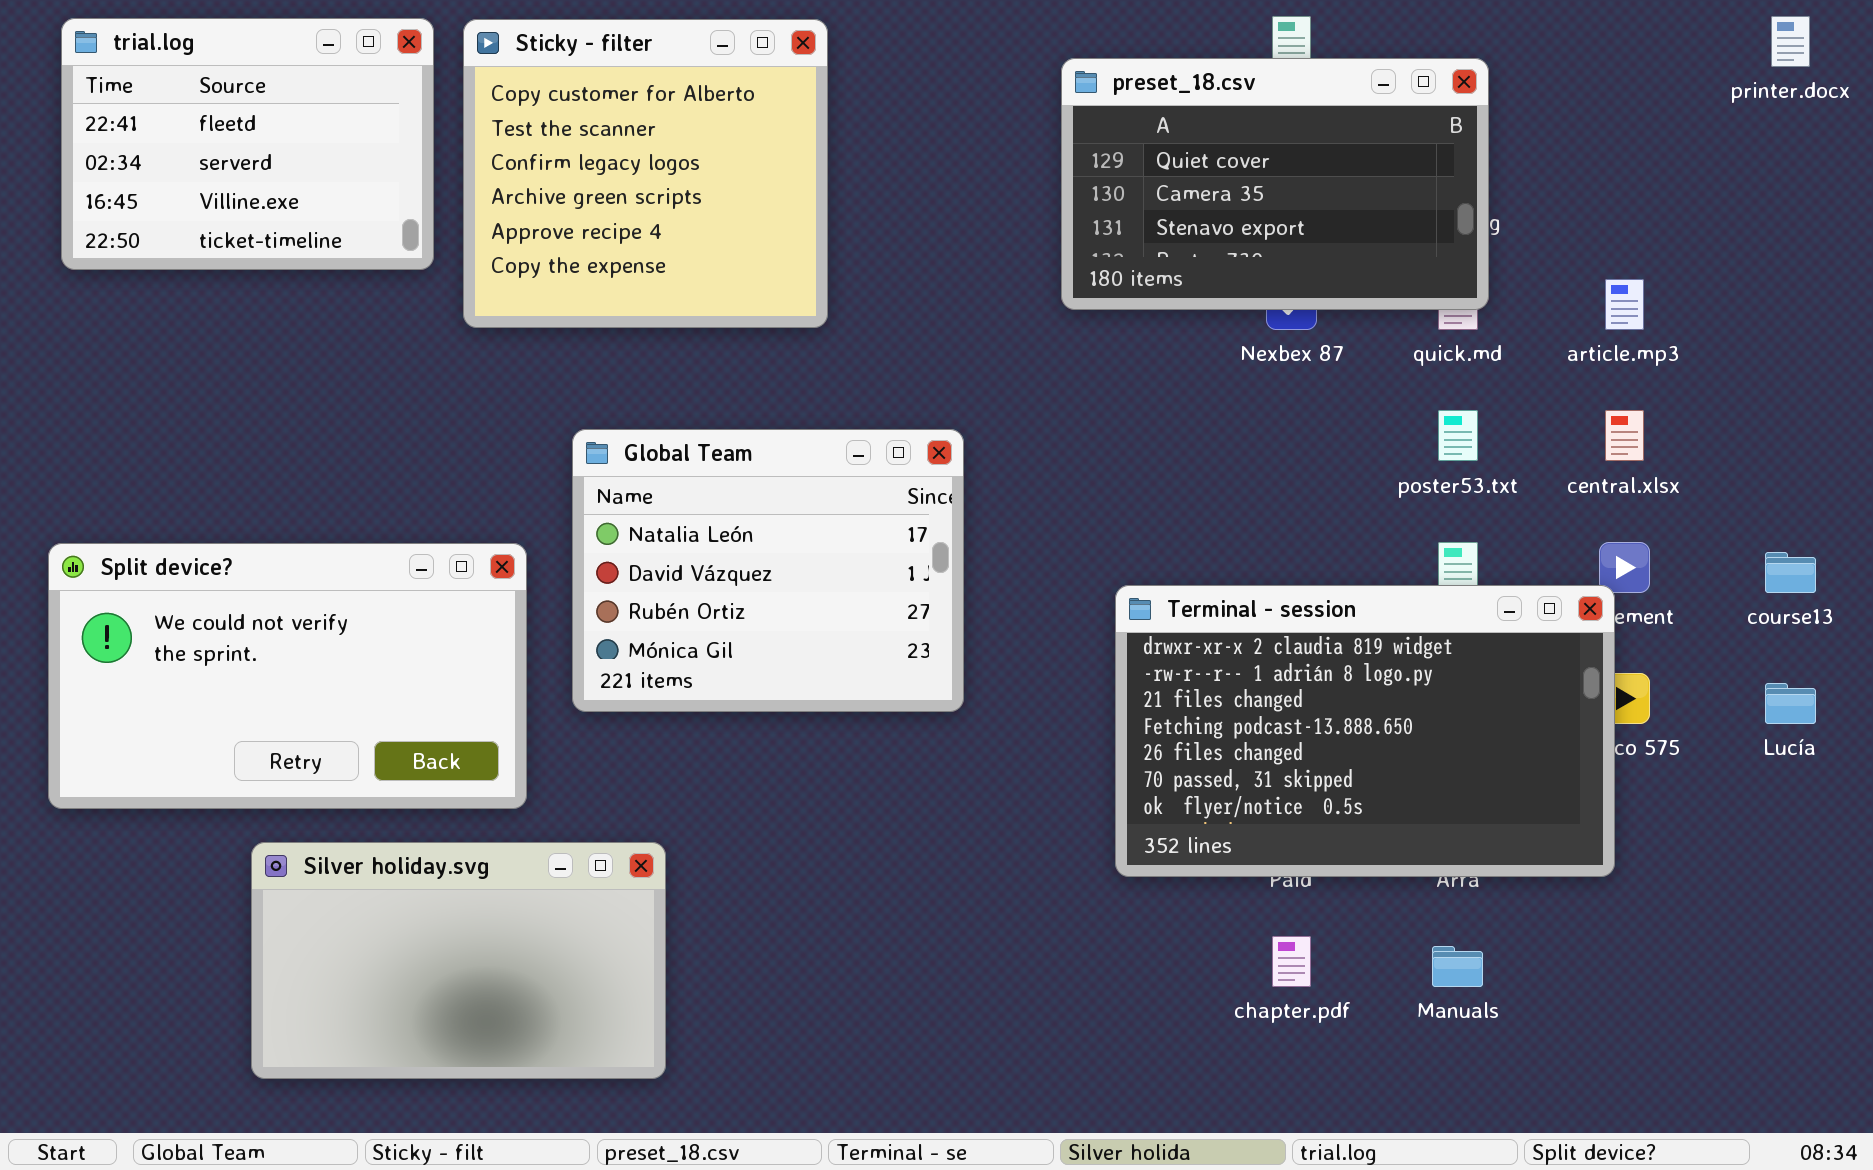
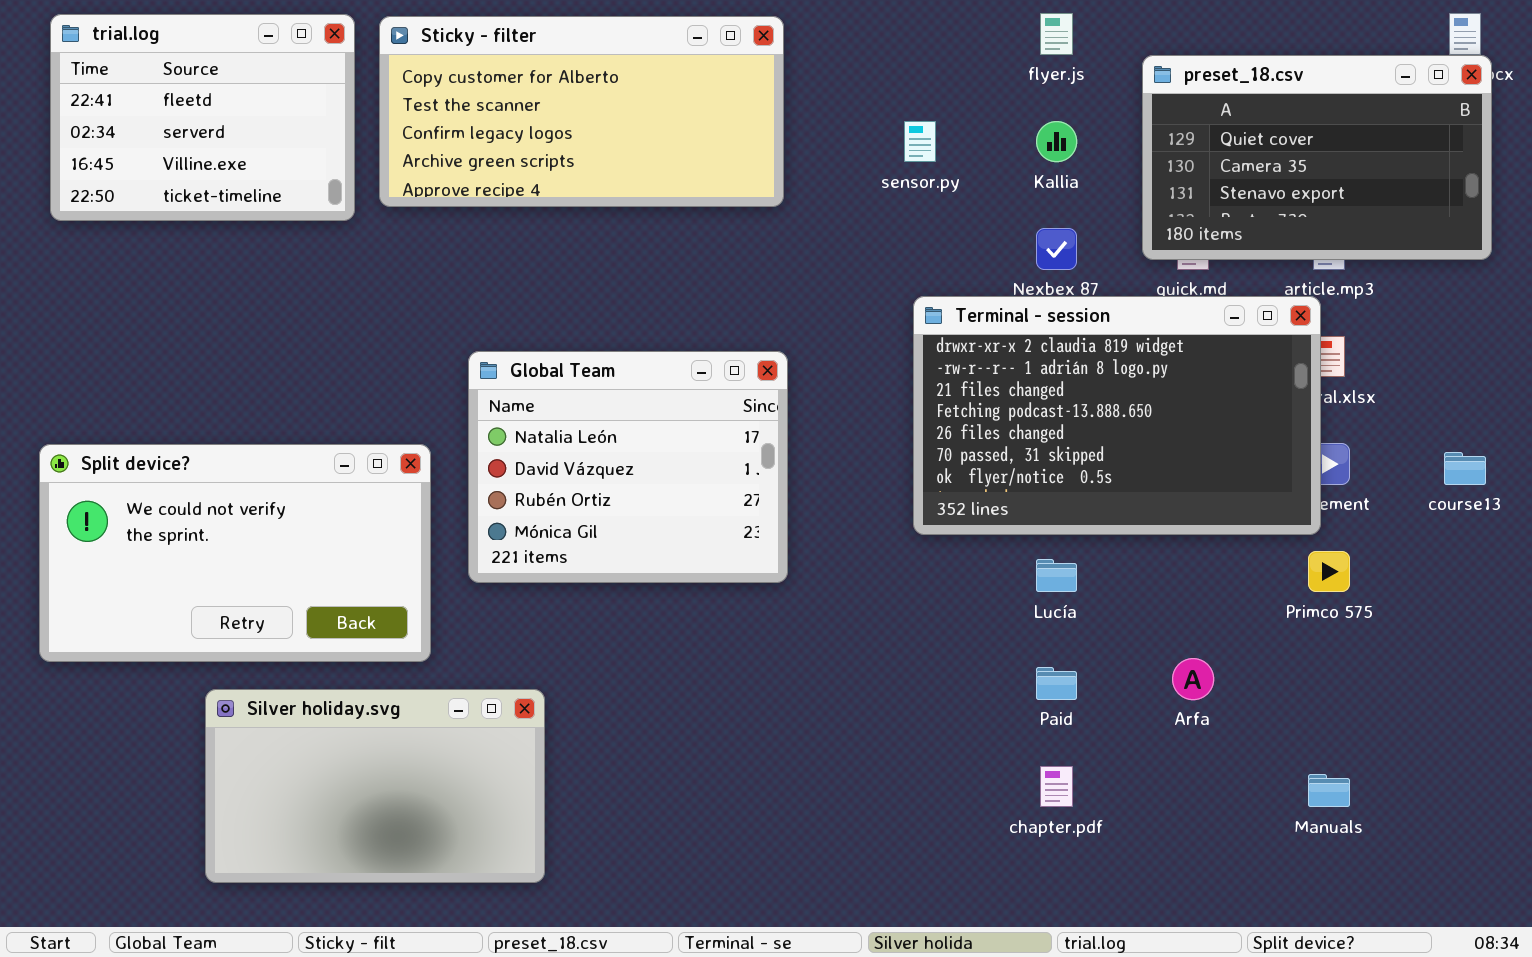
Sticky - filter: [463,19,828,328] -> [379,16,784,207], resized
preset_18.csv: [1061,58,1489,310] -> [1142,55,1492,260], moved
Terminal - session: [1115,585,1615,877] -> [913,296,1321,535], moved
Lucía: [1765,683,1816,724] -> [1036,559,1077,592], moved
Manuals: [1432,946,1483,987] -> [1308,774,1350,807], moved

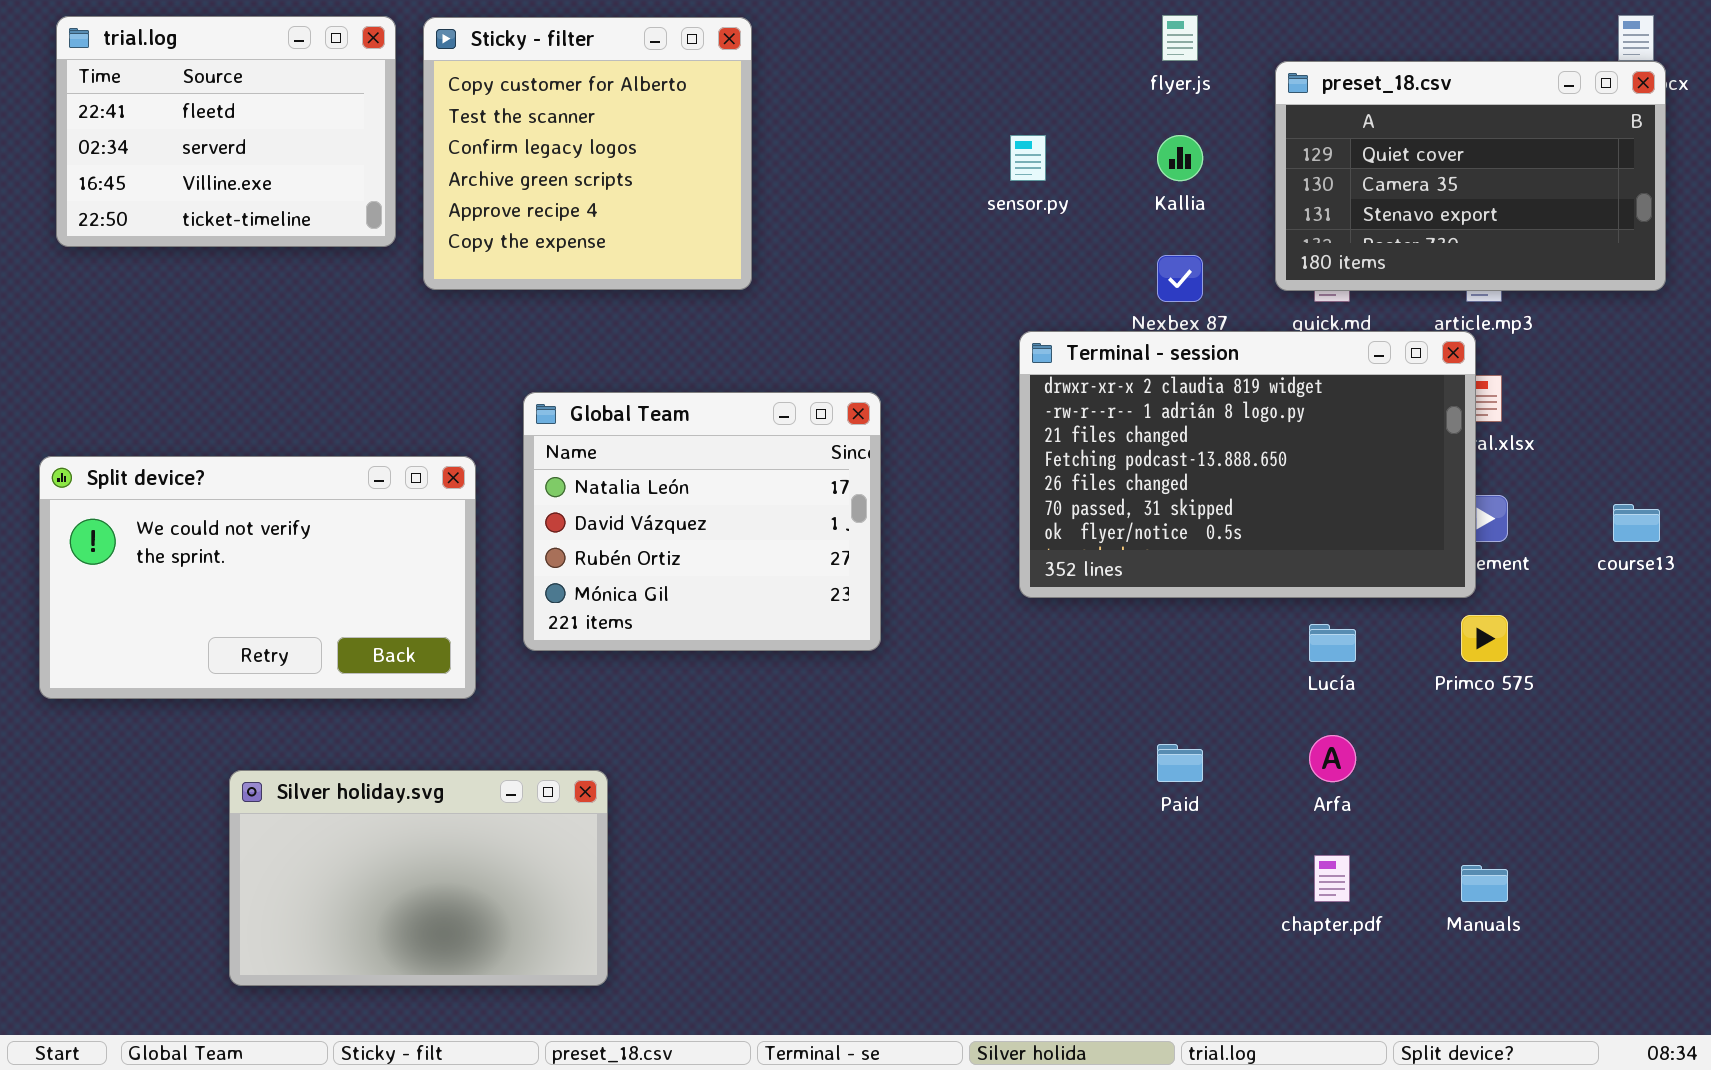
Sticky - filter: [379,16,784,207] -> [423,17,752,290], resized
Split device?: [39,444,431,662] -> [39,456,476,699], moved
Lucía: [1036,559,1077,592] -> [1309,624,1356,662], moved
chapter.pdf: [1040,766,1073,807] -> [1314,855,1350,902], moved

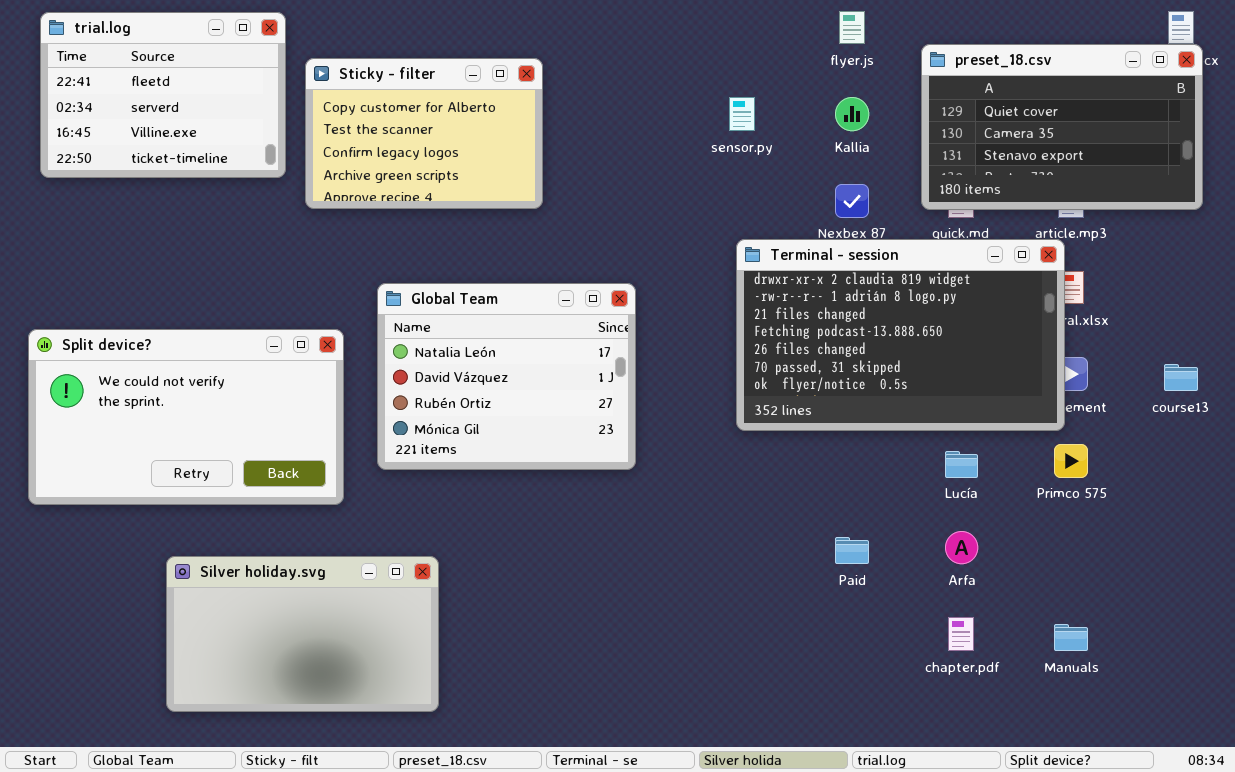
Sticky - filter: [423,17,752,290] -> [305,58,543,209], resized

